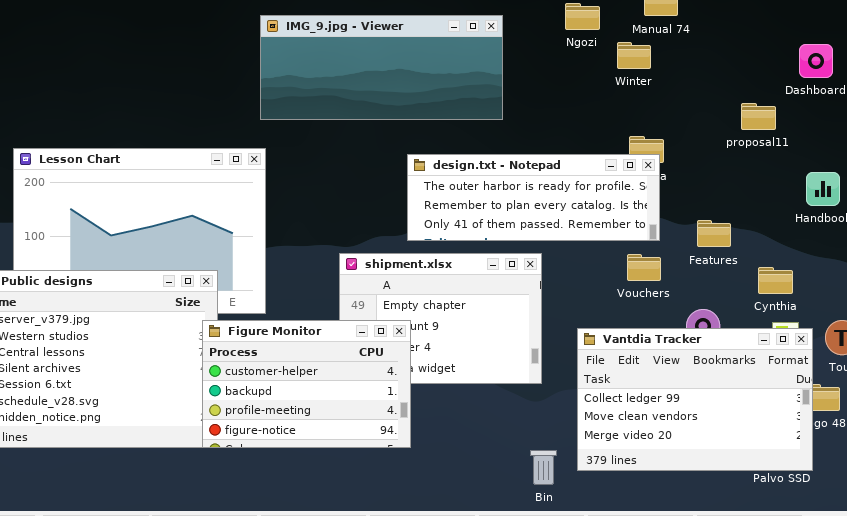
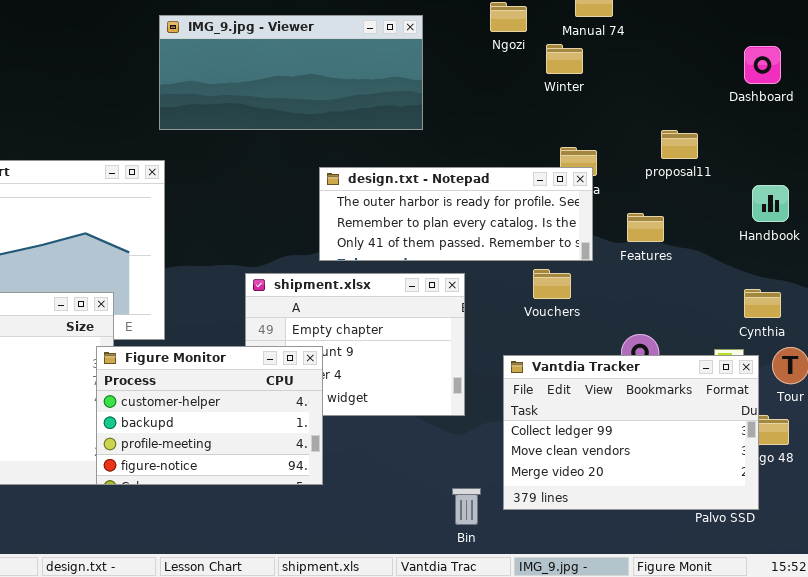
proposal11: [741,103,776,130] -> [661,130,698,159], moved
Features: [697,220,731,247] -> [627,213,664,242], moved
Vouchers: [627,254,661,281] -> [533,269,571,299], moved
Cynthia: [758,267,793,294] -> [744,289,781,318], moved

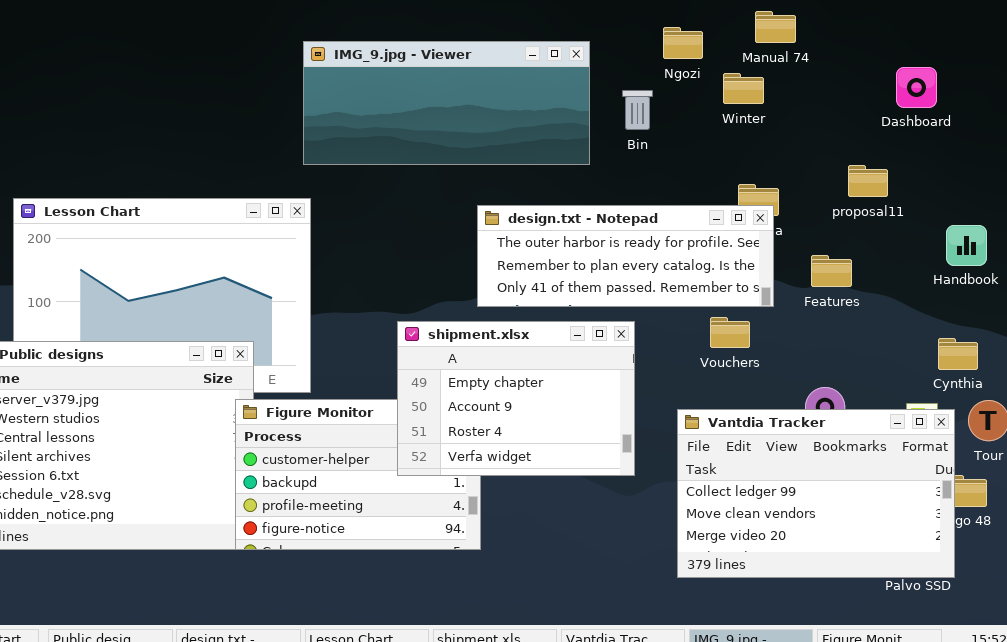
Dashboard: [744,46,781,84] -> [896,67,937,108], moved
shipment.xlsx: [245,273,465,416] -> [397,321,635,476], raised
Bin: [452,488,481,525] -> [622,90,653,130], moved

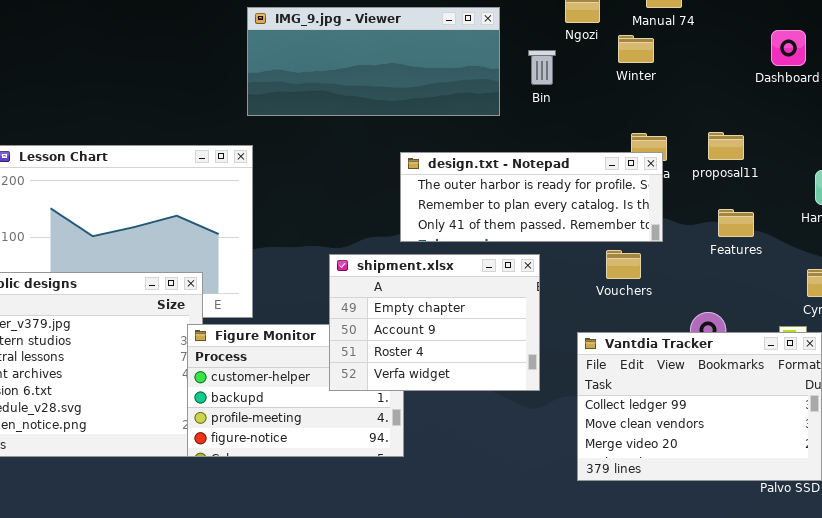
proposal11: [848,165,888,197] -> [708,132,744,160], moved
Features: [811,255,852,287] -> [718,209,754,237], moved

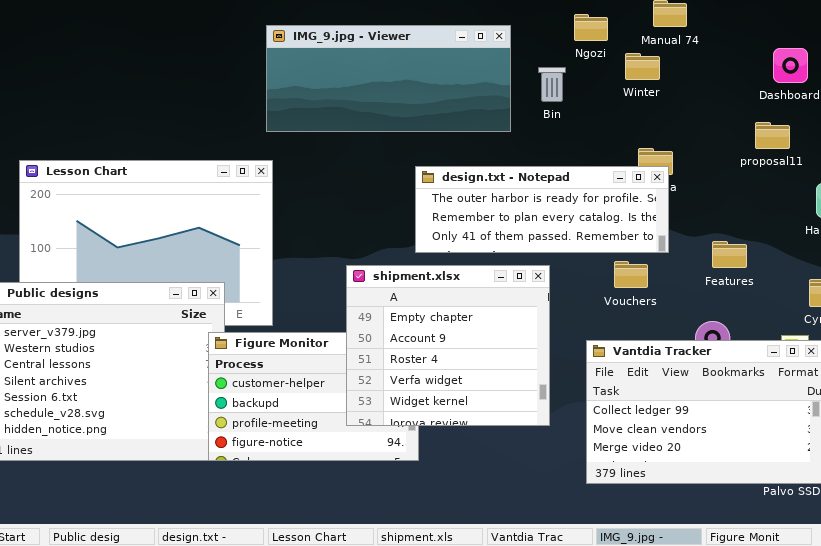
proposal11: [708,132,744,160] -> [755,122,790,149], moved
Features: [718,209,754,237] -> [712,241,747,268], moved
shipment.xlsx: [329,254,540,391] -> [346,265,550,426], resized

